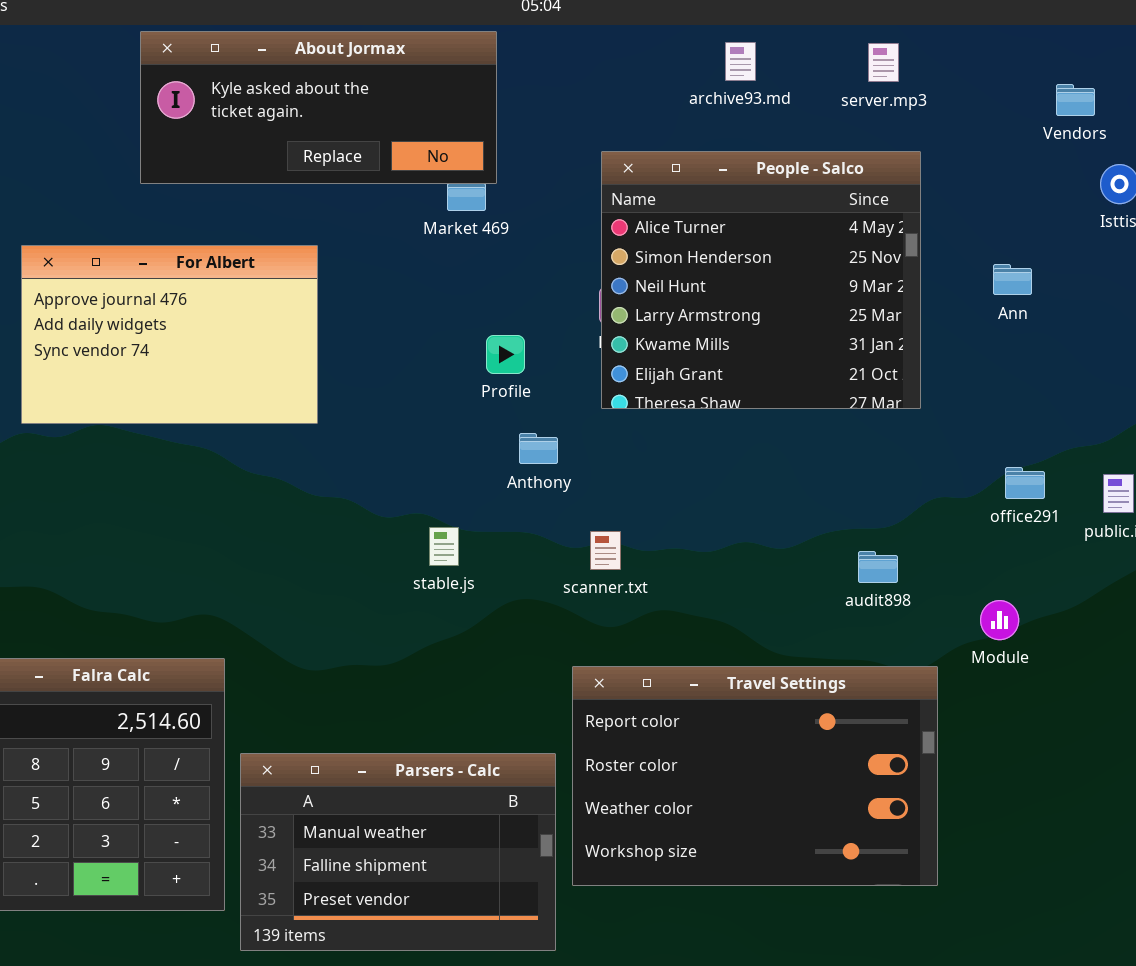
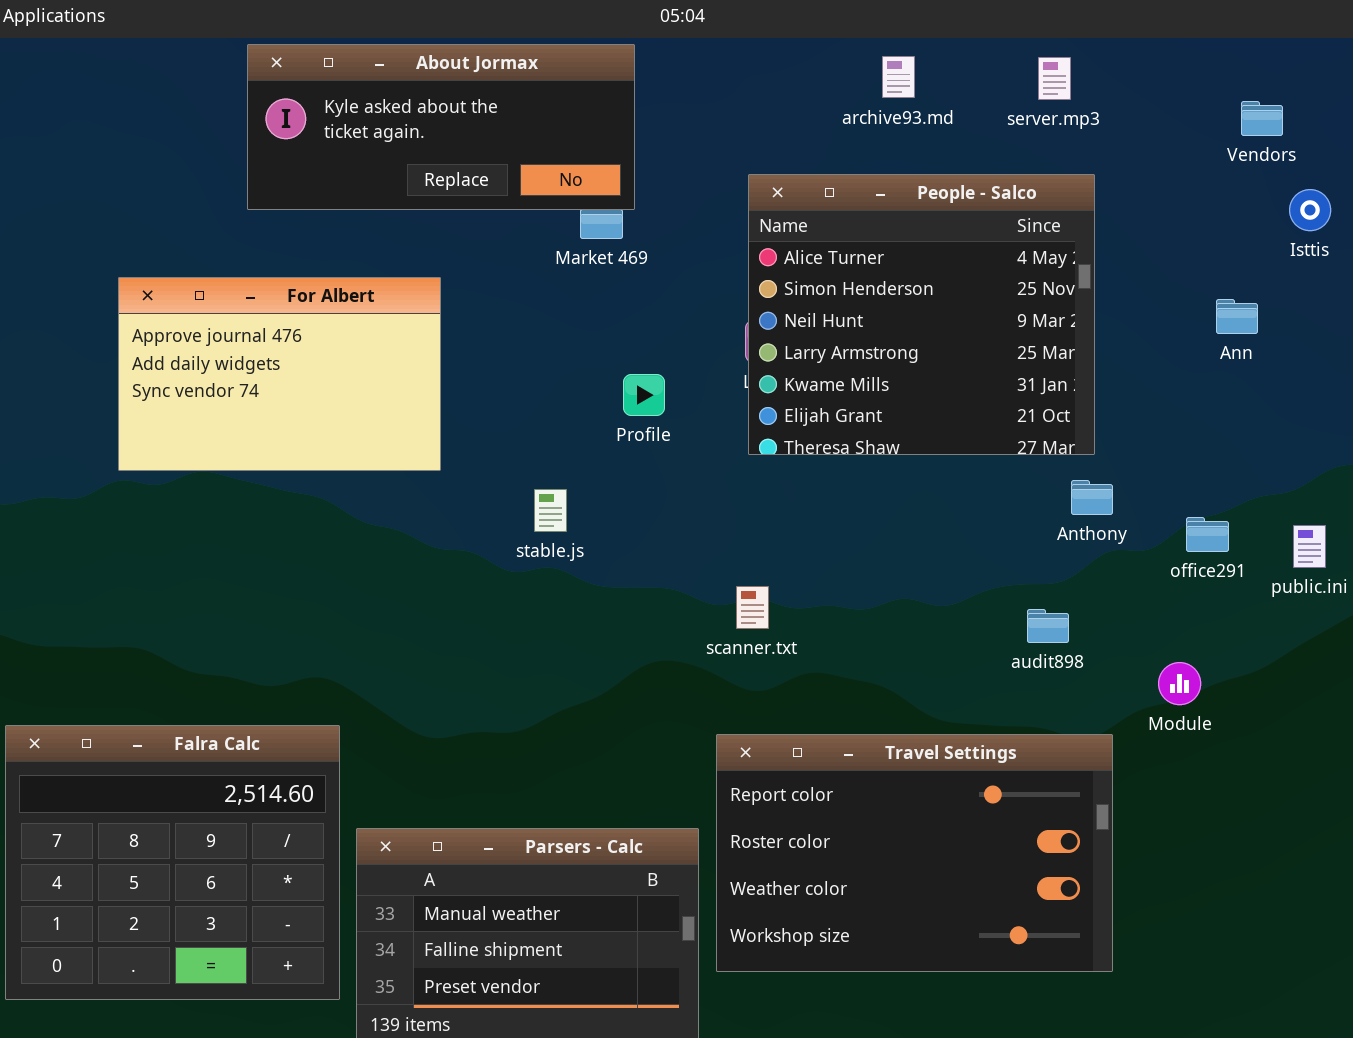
Ann: [993,264,1032,295] -> [1216,299,1258,334], moved
Anthony: [519,433,558,464] -> [1071,480,1113,515], moved
stable.js: [429,527,459,566] -> [534,489,567,532], moved

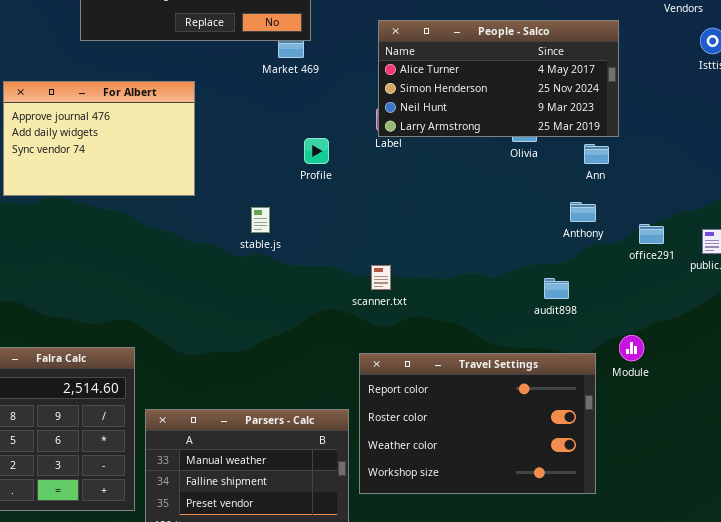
People - Salco: [748,174,1095,455] -> [378,20,619,137], resized
Ann: [1216,299,1258,334] -> [584,144,609,164], moved
Module: [1158,662,1201,705] -> [619,335,644,361], moved

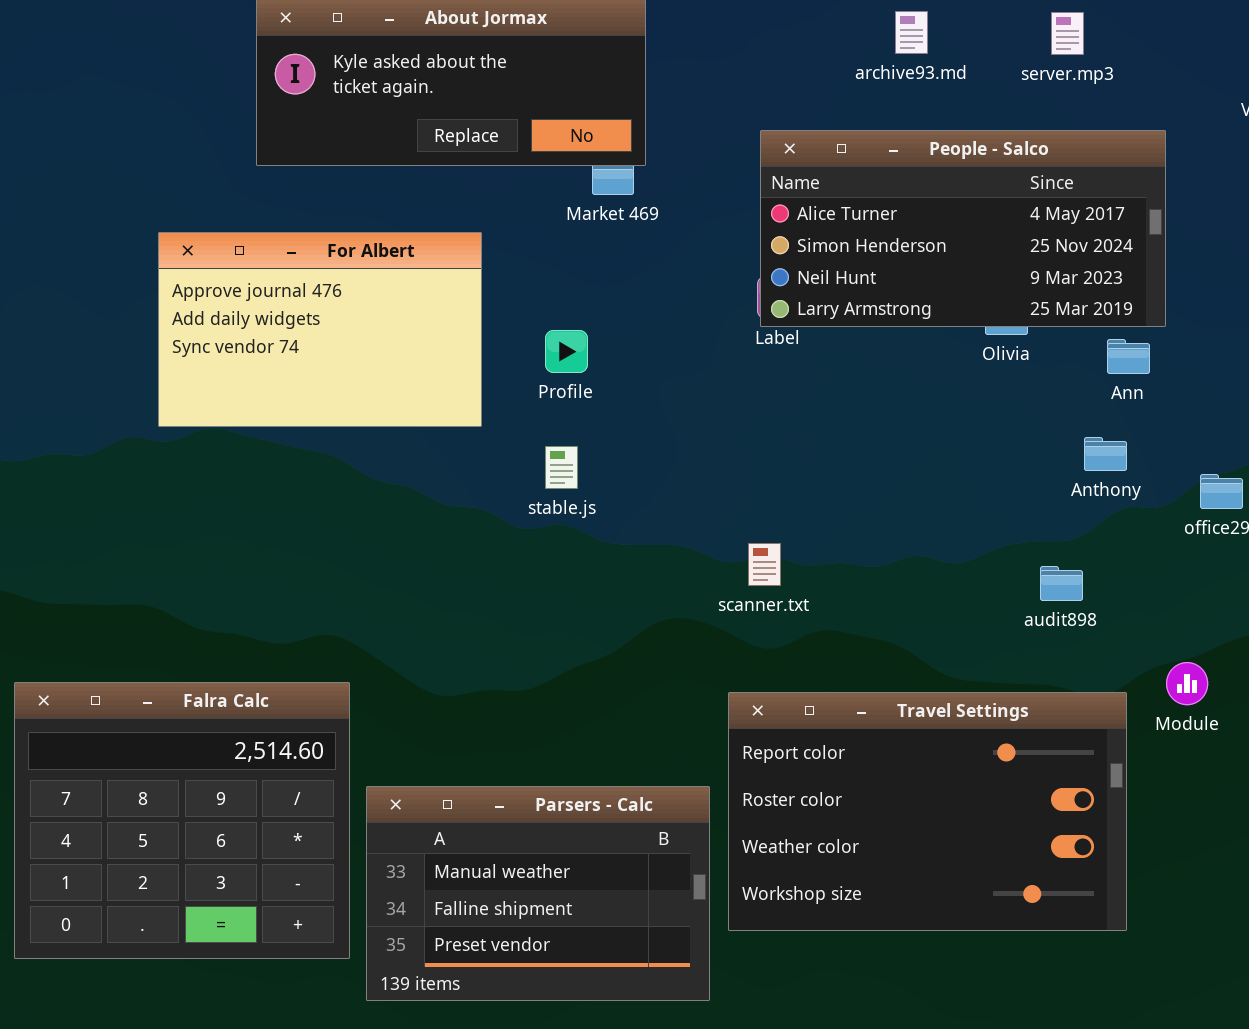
For Albert: [3,81,195,196] -> [158,232,482,427], moved
Profile: [304,138,329,164] -> [545,330,588,373], moved

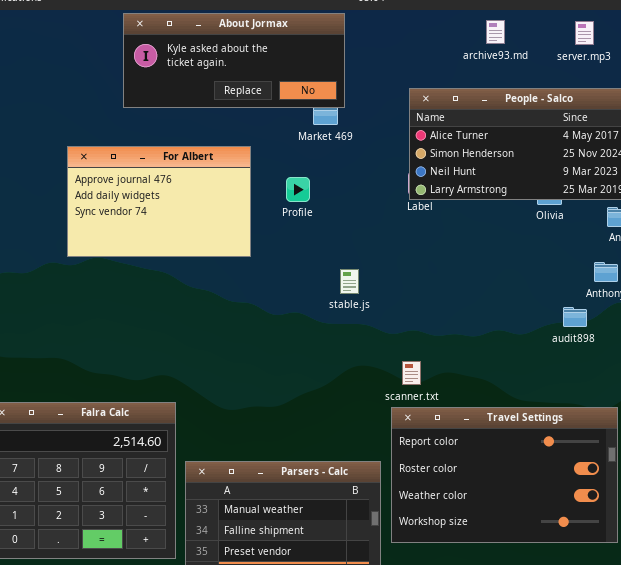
Profile: [545,330,588,373] -> [286,177,310,202], moved
stable.js: [545,446,578,489] -> [340,269,359,294], moved
scanner.txt: [748,543,781,586] -> [402,361,421,385], moved
audit898: [1040,566,1083,601] -> [563,307,587,327], moved

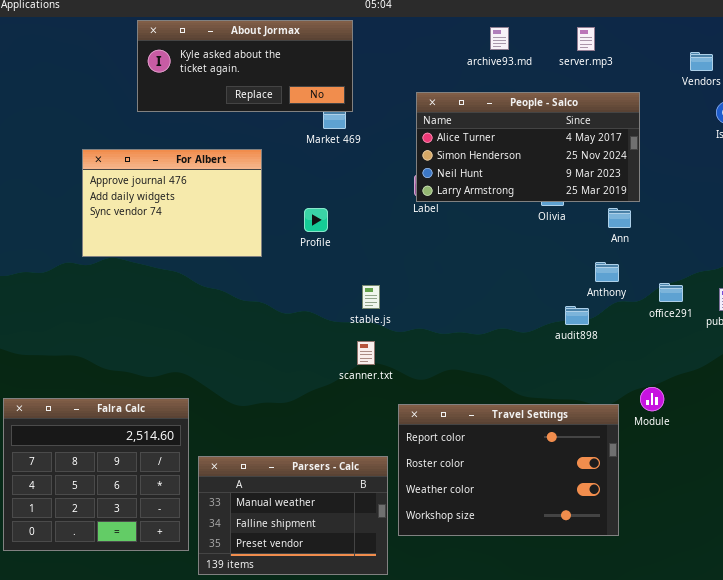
Profile: [286,177,310,202] -> [304,208,328,232], moved
stable.js: [340,269,359,294] -> [362,285,380,309], moved
scanner.txt: [402,361,421,385] -> [357,341,375,365], moved

